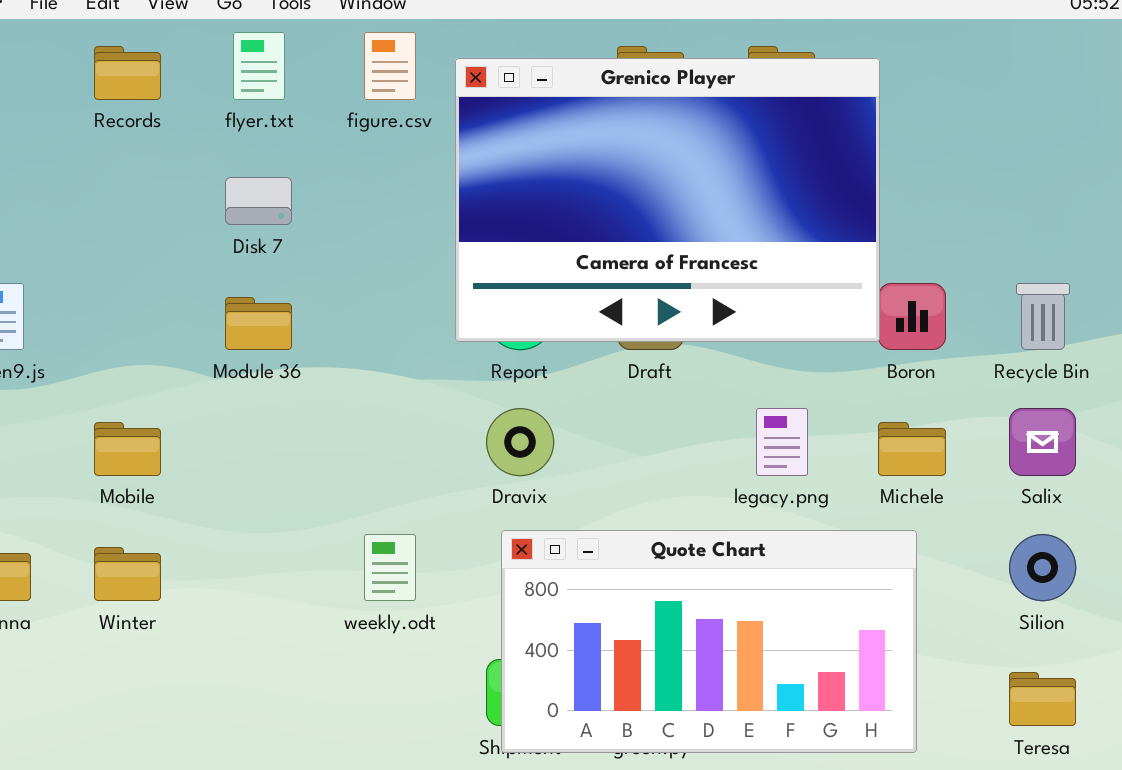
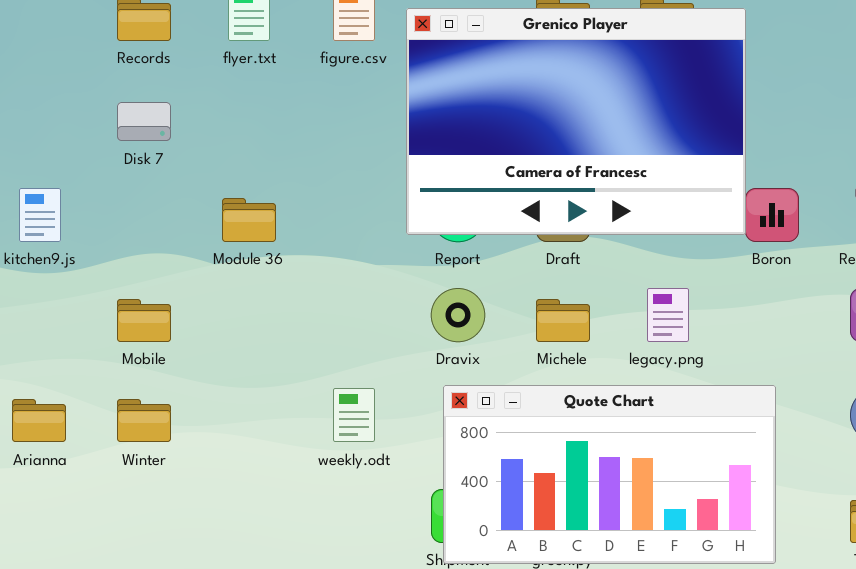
Disk 7: [225,177,292,225] -> [117,102,171,141], moved
Michele: [878,422,946,476] -> [536,299,590,342], moved

